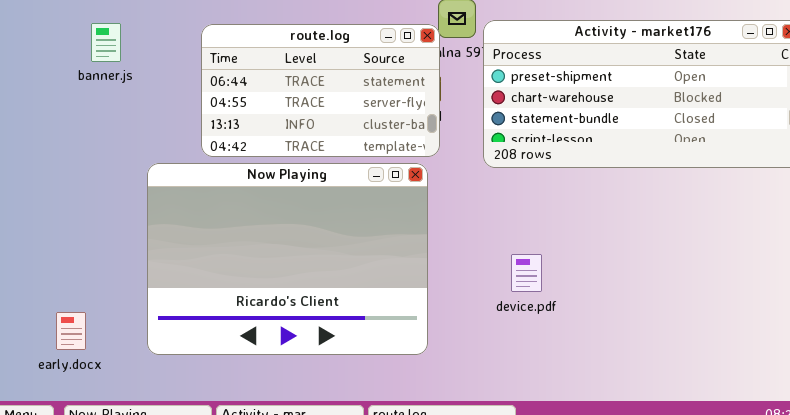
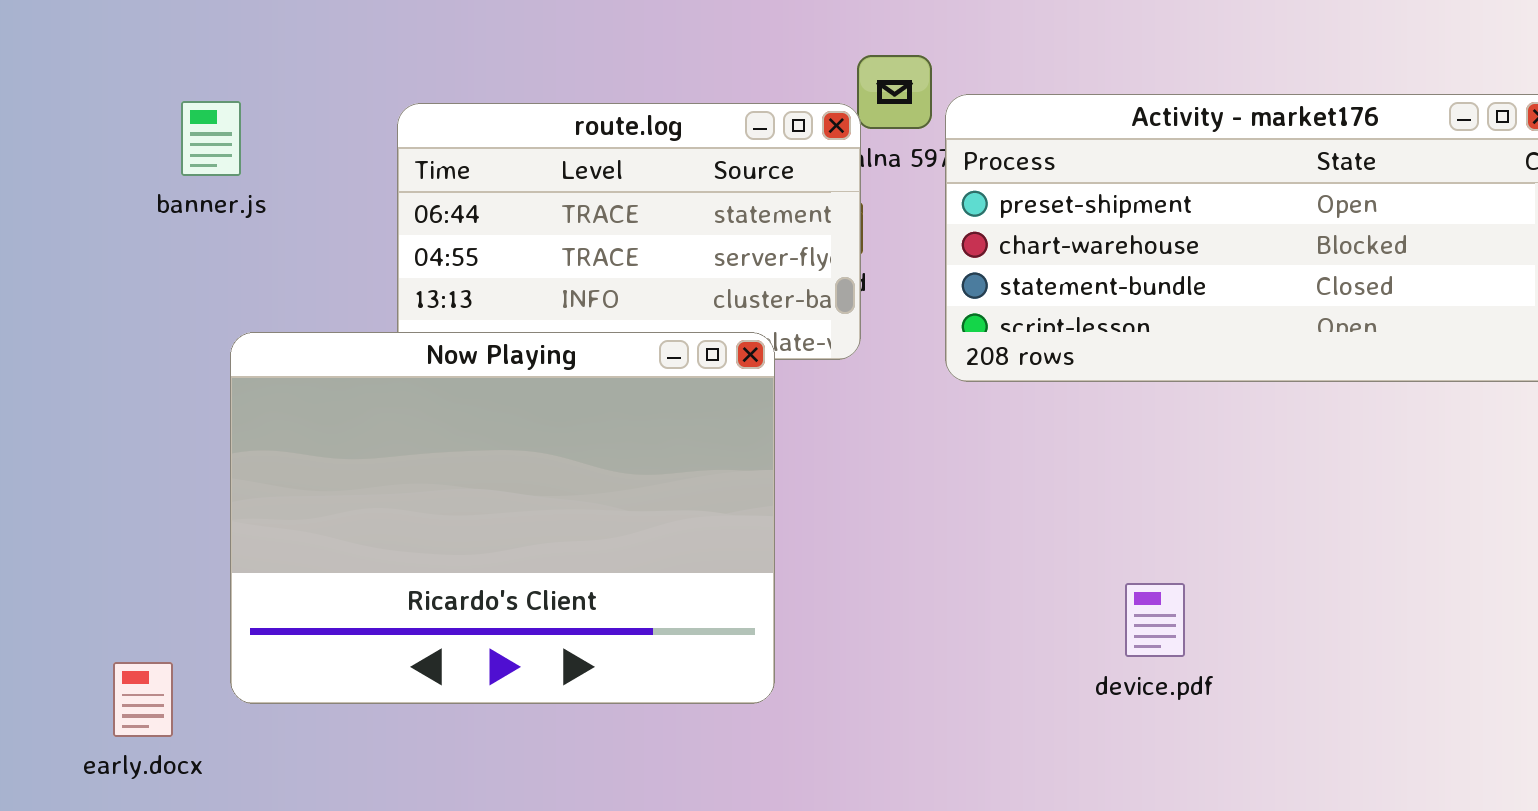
Now Playing: [147,163,428,355] -> [230,332,775,704], moved
device.pdf: [511,254,542,292] -> [1125,583,1185,657], moved

